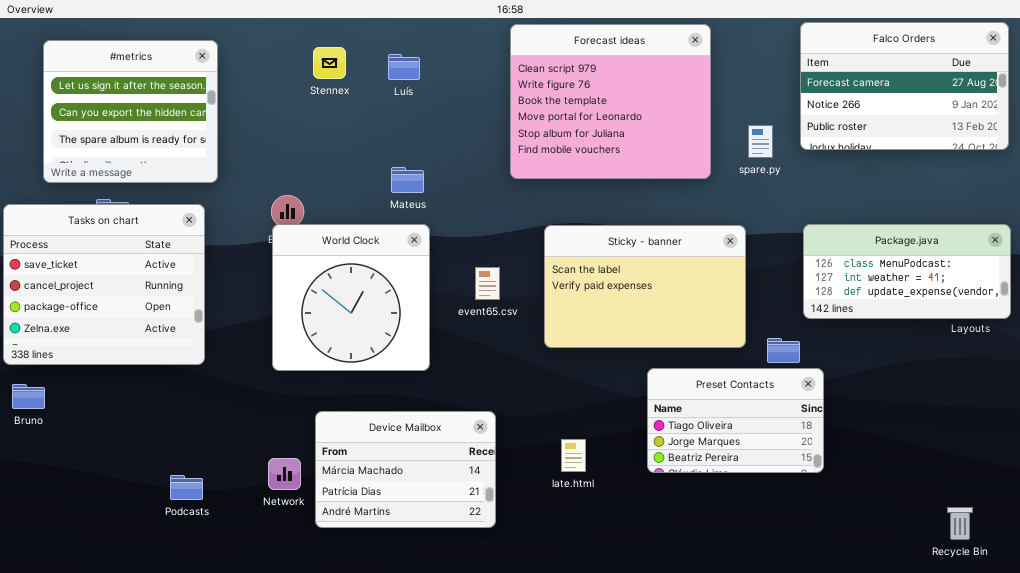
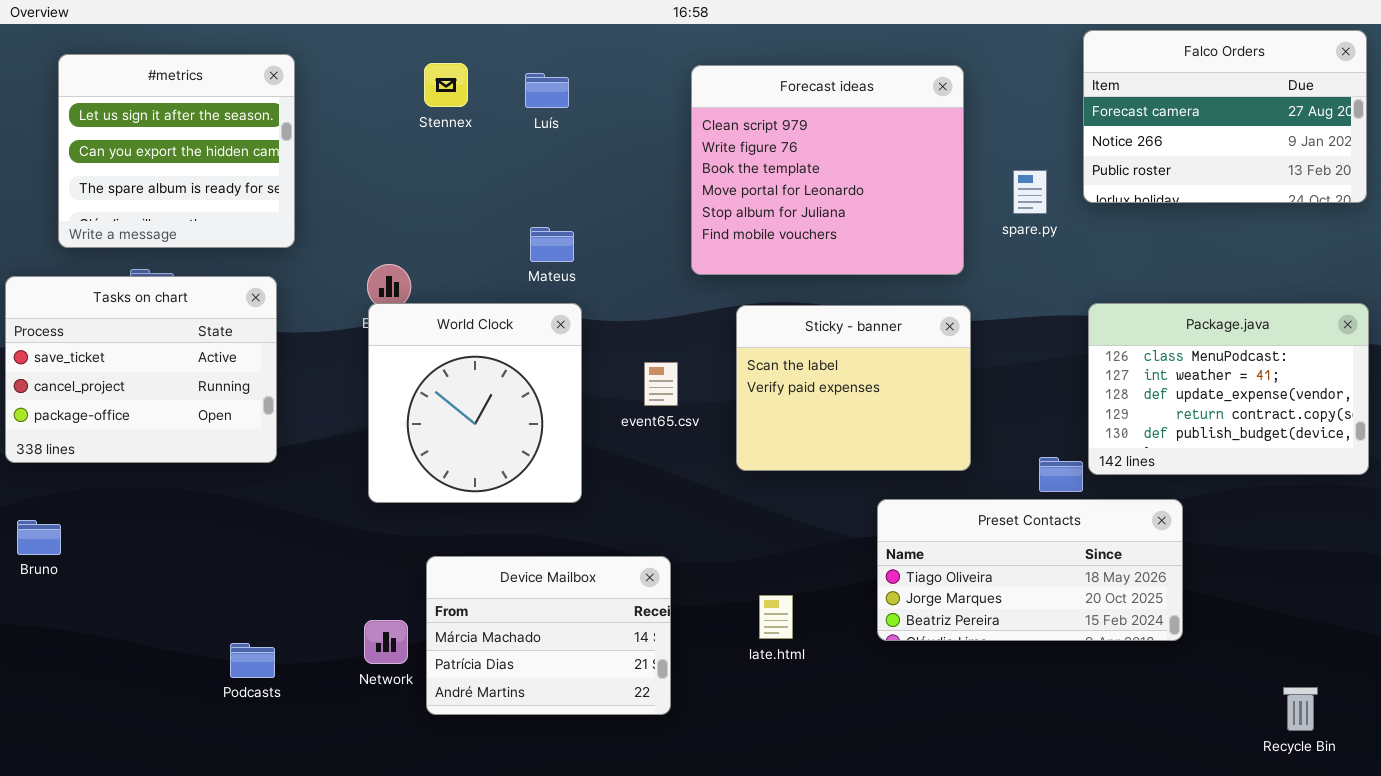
Forecast ideas: [510,24,711,179] -> [691,65,964,275], moved
Tasks on chart: [3,204,205,365] -> [5,276,277,463], resized
Package.java: [803,224,1011,319] -> [1088,303,1369,475], resized
Sticky - banner: [544,225,746,348] -> [736,305,971,471], resized
Preset Contacts: [647,368,824,473] -> [877,499,1183,641], resized

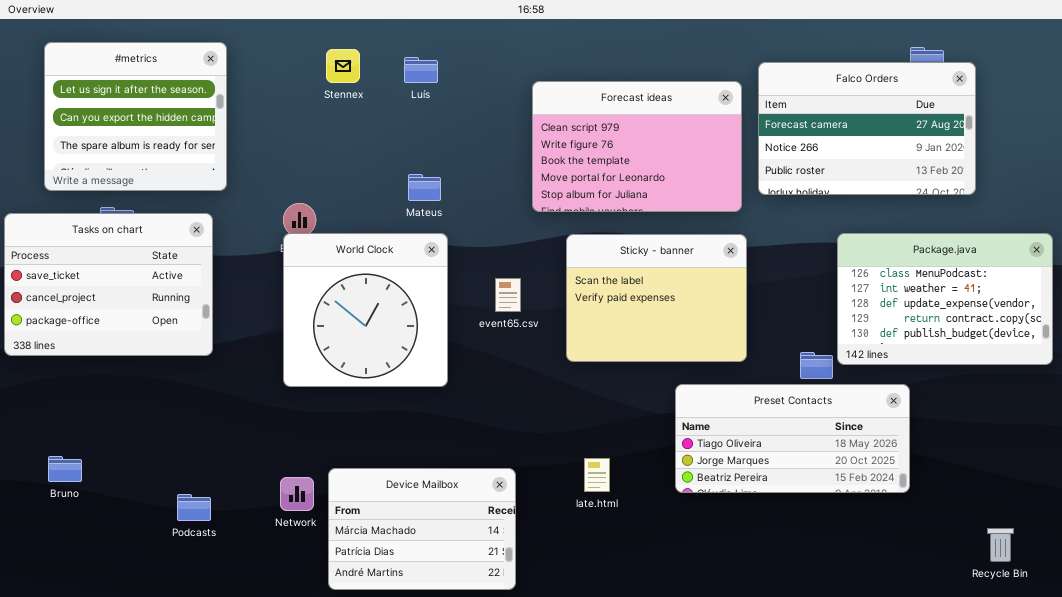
Falco Orders: [1083,30,1367,203] -> [758,62,976,195], moved
Forecast ideas: [691,65,964,275] -> [532,81,742,212], resized
Bruno: [17,520,61,555] -> [48,456,82,482], moved
Device Mailbox: [426,556,671,715] -> [328,468,516,590], moved

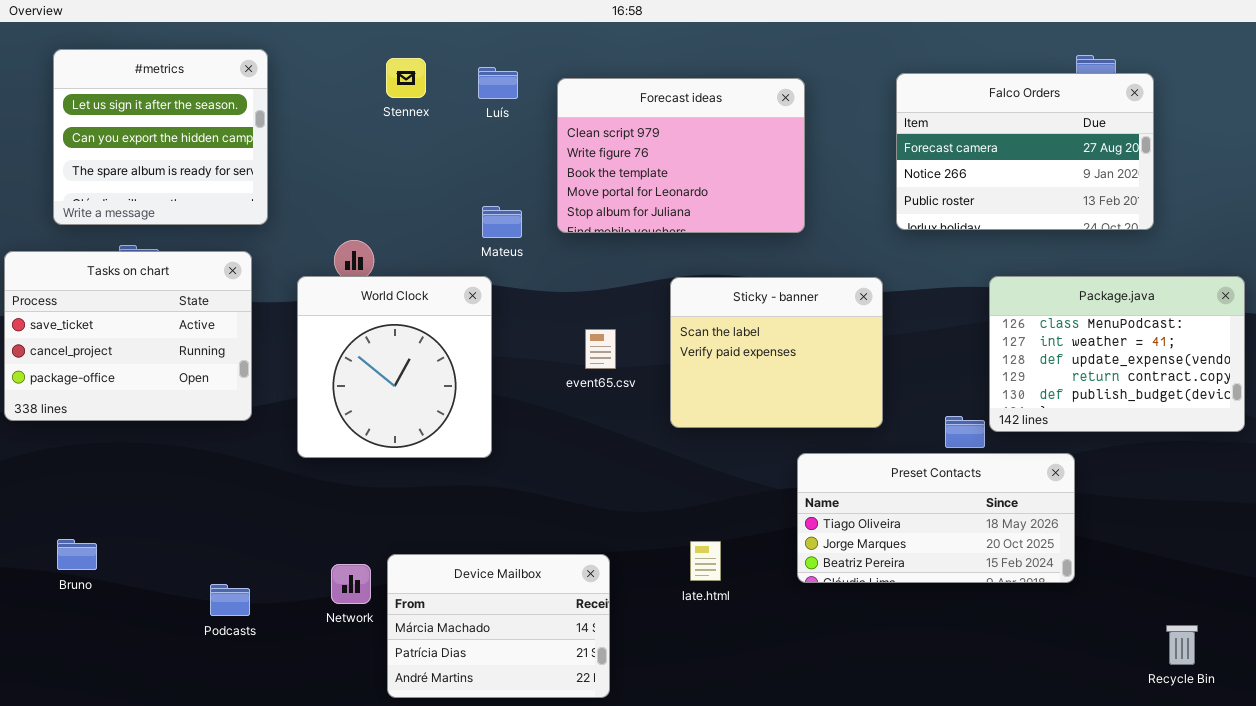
Forecast ideas: [532,81,742,212] -> [557,78,805,233], moved
World Clock: [283,233,448,387] -> [297,276,492,458], moved

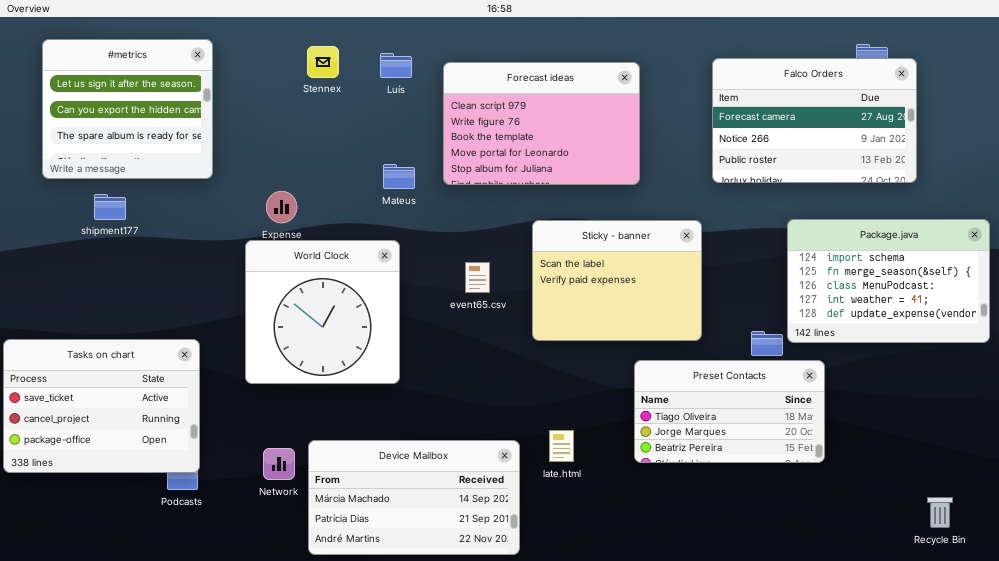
Tasks on chart: [4,251,252,421] -> [3,339,200,473], moved
World Clock: [297,276,492,458] -> [245,240,400,384], moved
Package.java: [989,276,1245,432] -> [787,219,990,343], scrolled up 2 rows
Preset Contacts: [797,453,1075,583] -> [634,360,825,463], resized
Device Mailbox: [387,554,610,698] -> [308,440,520,555], resized

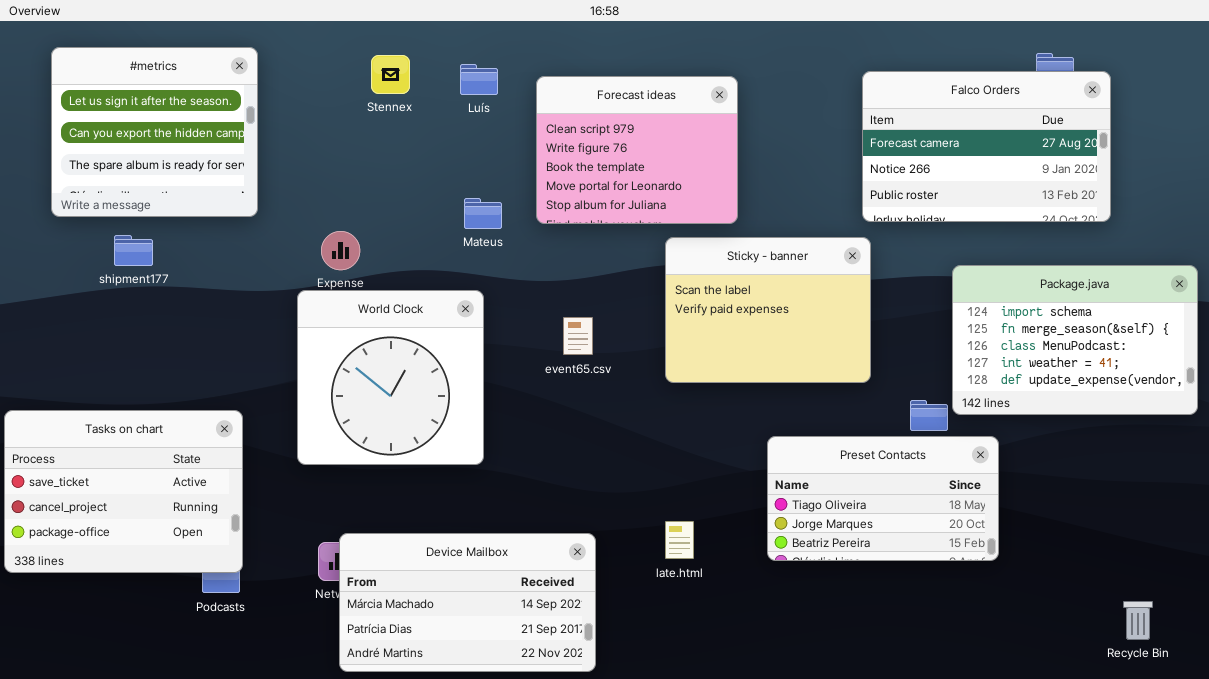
Forecast ideas: [443,62,640,185] -> [536,76,738,224], resized
Sticky - banner: [532,220,702,341] -> [665,237,871,383], moved
Device Mailbox: [308,440,520,555] -> [339,533,596,672], moved

